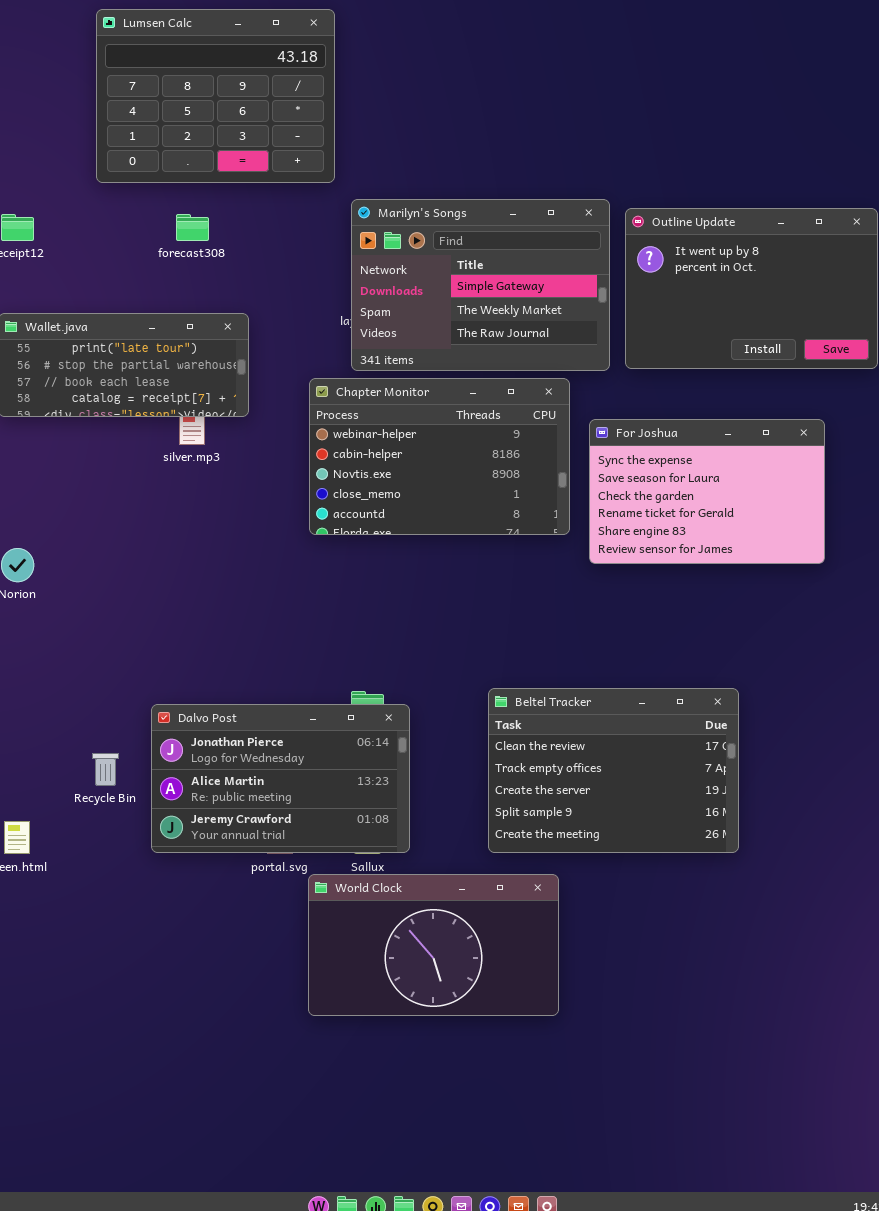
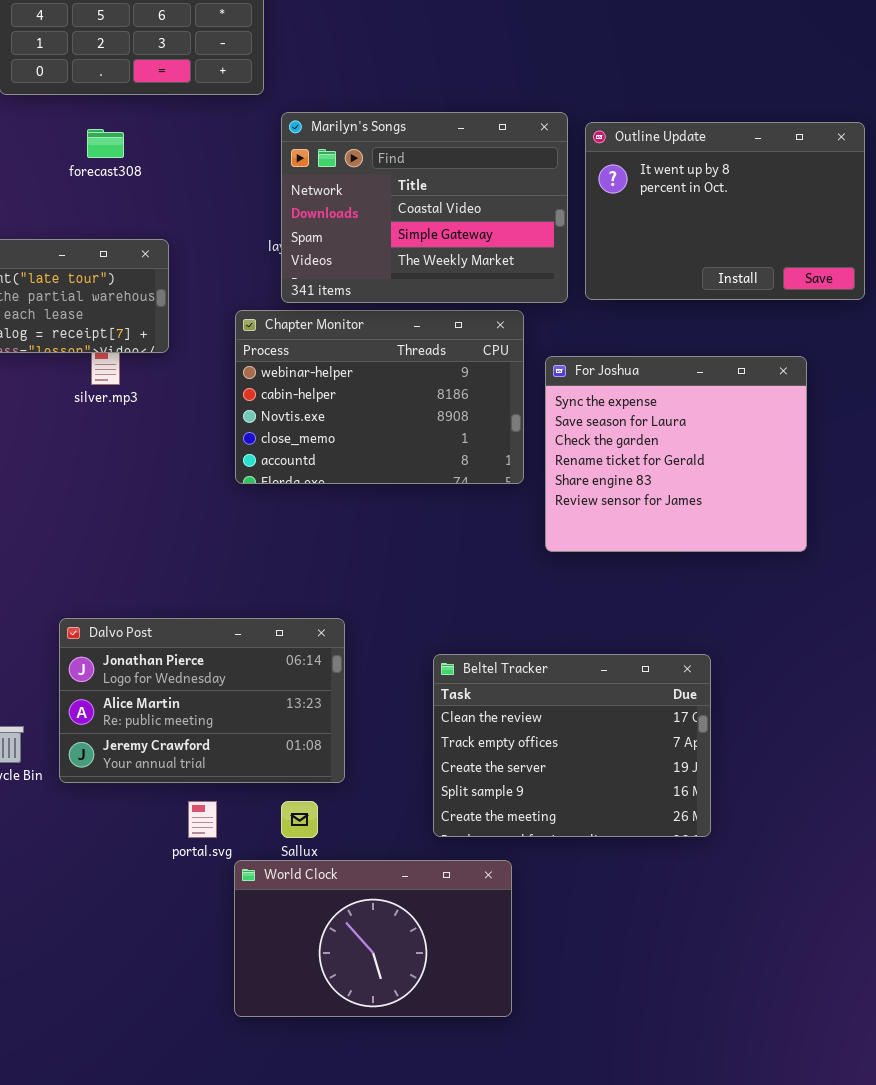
Marilyn's Songs: [351,199,610,371] -> [281,112,568,303], scrolled up 1 row
For Joshua: [589,419,825,564] -> [545,356,807,552], resized
Dalvo Post: [151,704,410,853] -> [59,618,345,783], moved

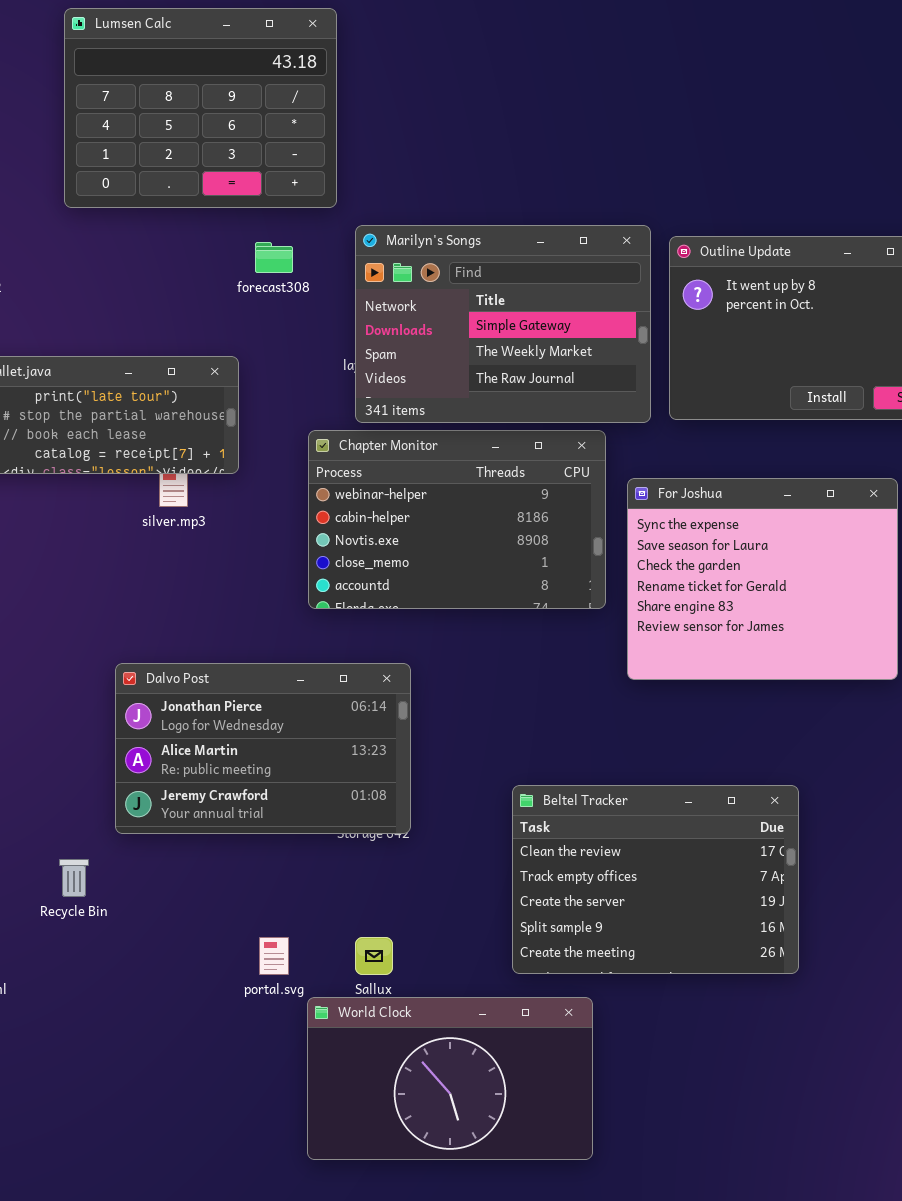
Marilyn's Songs: [281,112,568,303] -> [355,225,651,423], scrolled down 1 row
forecast308: [87,129,124,158] -> [255,242,293,273], moved
Dalvo Post: [59,618,345,783] -> [115,663,411,834], moved

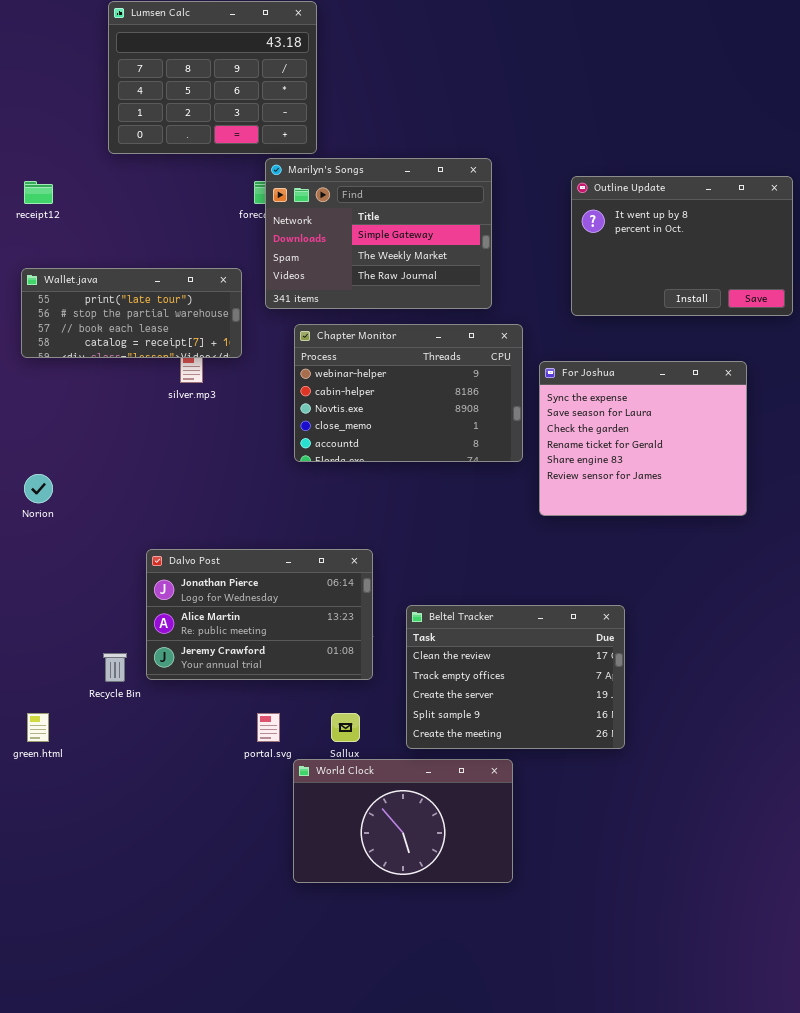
Marilyn's Songs: [355,225,651,423] -> [265,158,492,309], moved
Dalvo Post: [115,663,411,834] -> [146,549,373,680], moved
Beltel Tracker: [512,785,799,974] -> [406,605,625,749], moved

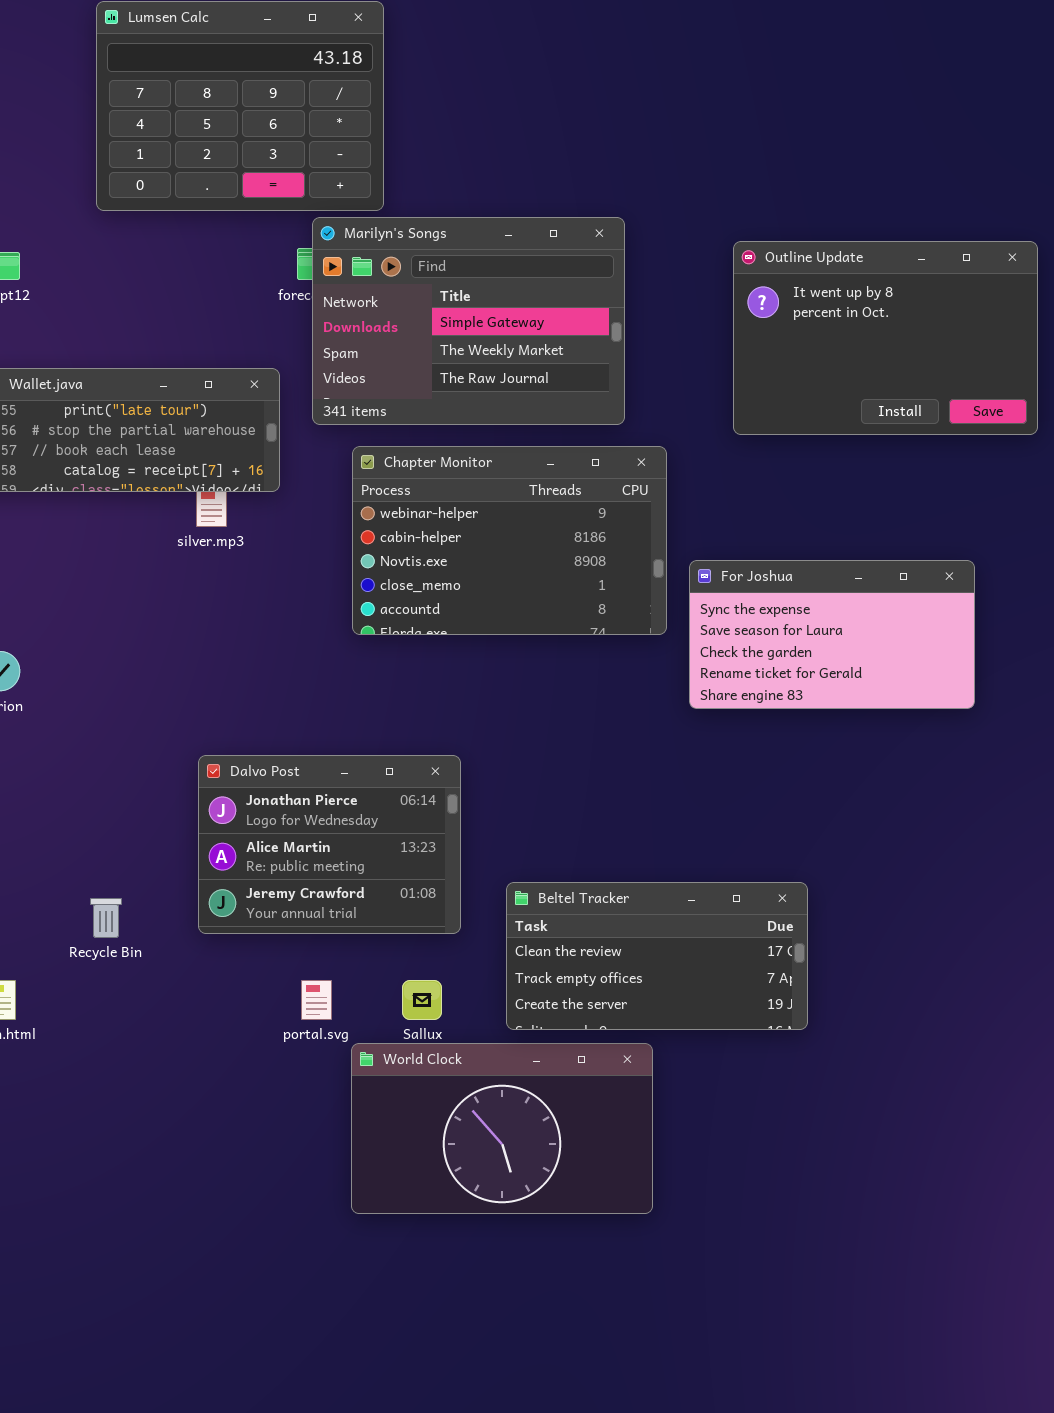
For Joshua: [539,361,747,516] -> [689,560,975,709], resized
Dalvo Post: [146,549,373,680] -> [198,755,461,934], resized
Beltel Tracker: [406,605,625,749] -> [506,882,808,1030], resized

